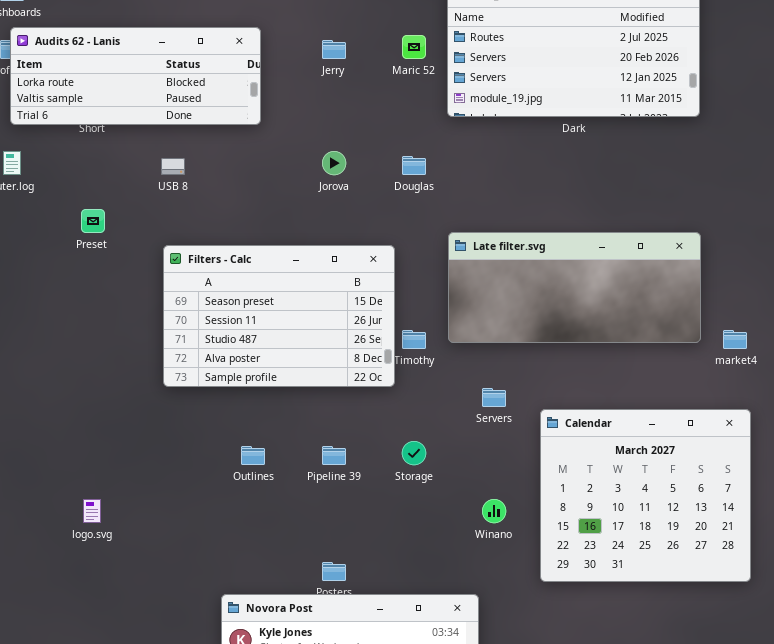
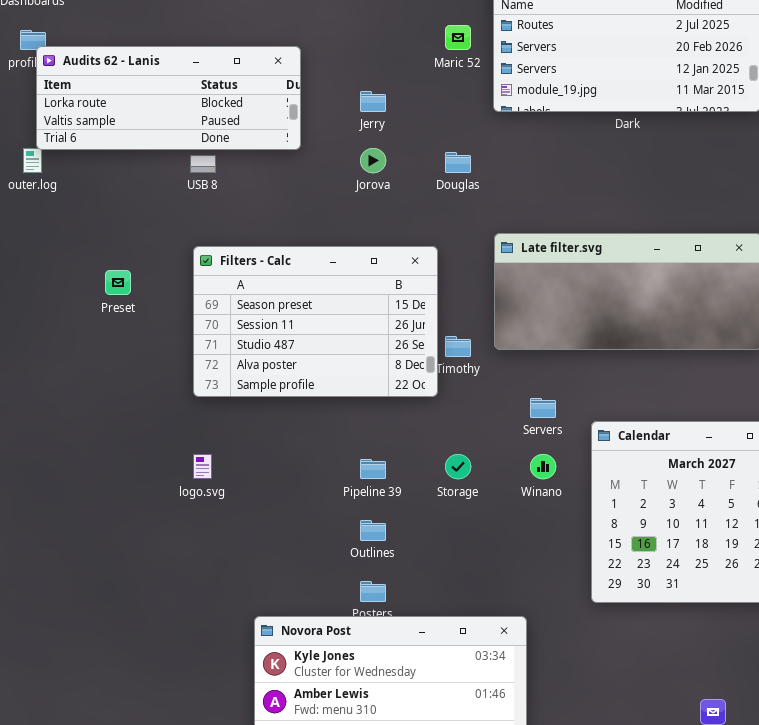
Audits 62 - Lanis: [10,27,261,125] -> [36,46,301,150], moved
Jerry: [322,40,346,59] -> [360,91,386,112], moved
Preset: [81,209,105,233] -> [105,270,131,295], moved
Outlines: [241,446,265,465] -> [360,520,386,541], moved
logo.svg: [83,499,101,523] -> [193,454,212,479], moved
Winano: [482,499,506,523] -> [530,454,556,479], moved

